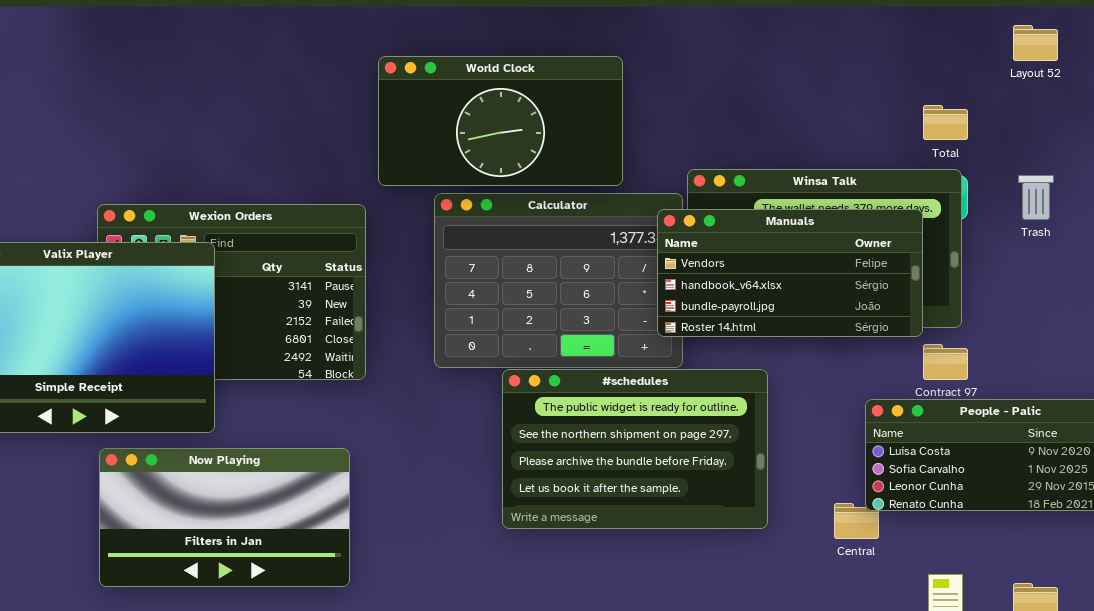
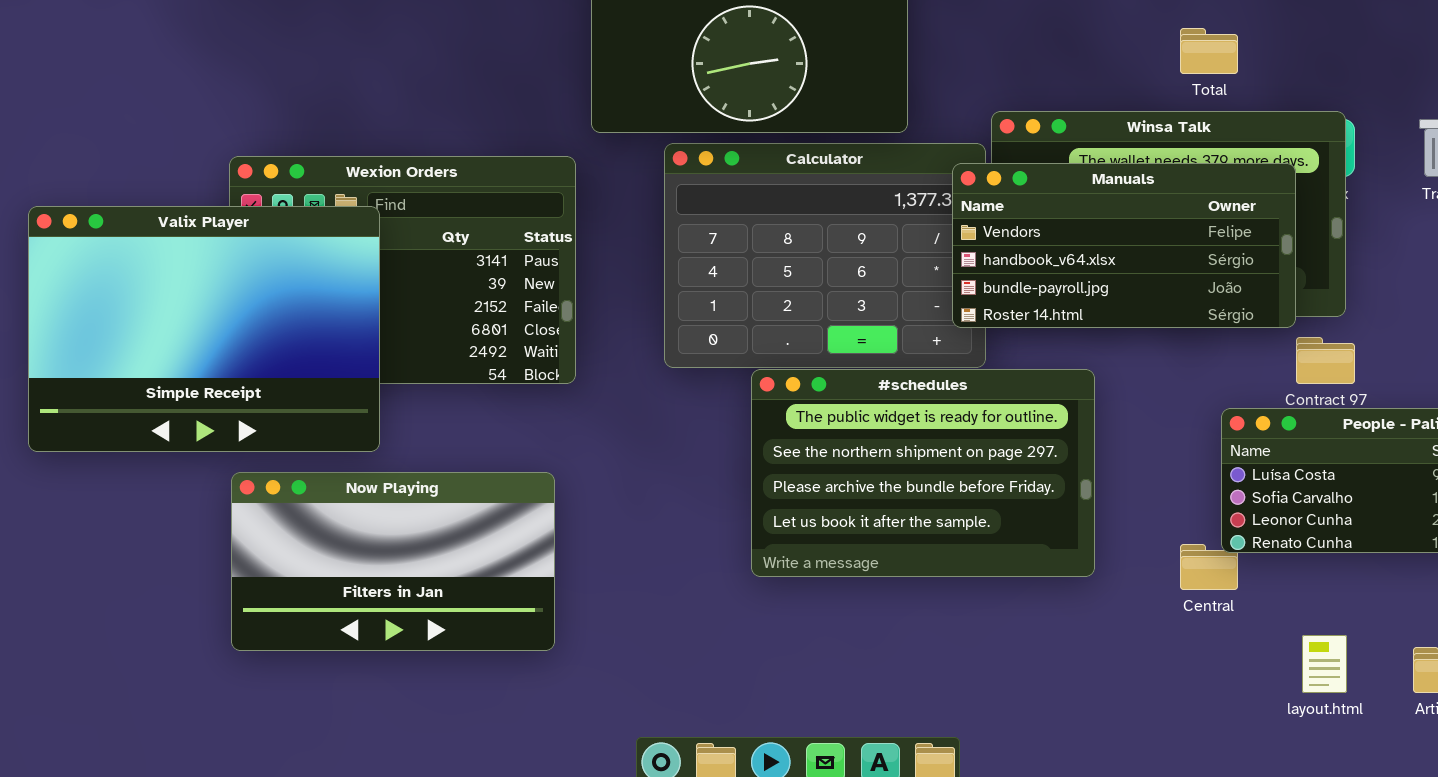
Total: [923,105,968,140] -> [1180,28,1238,74], moved

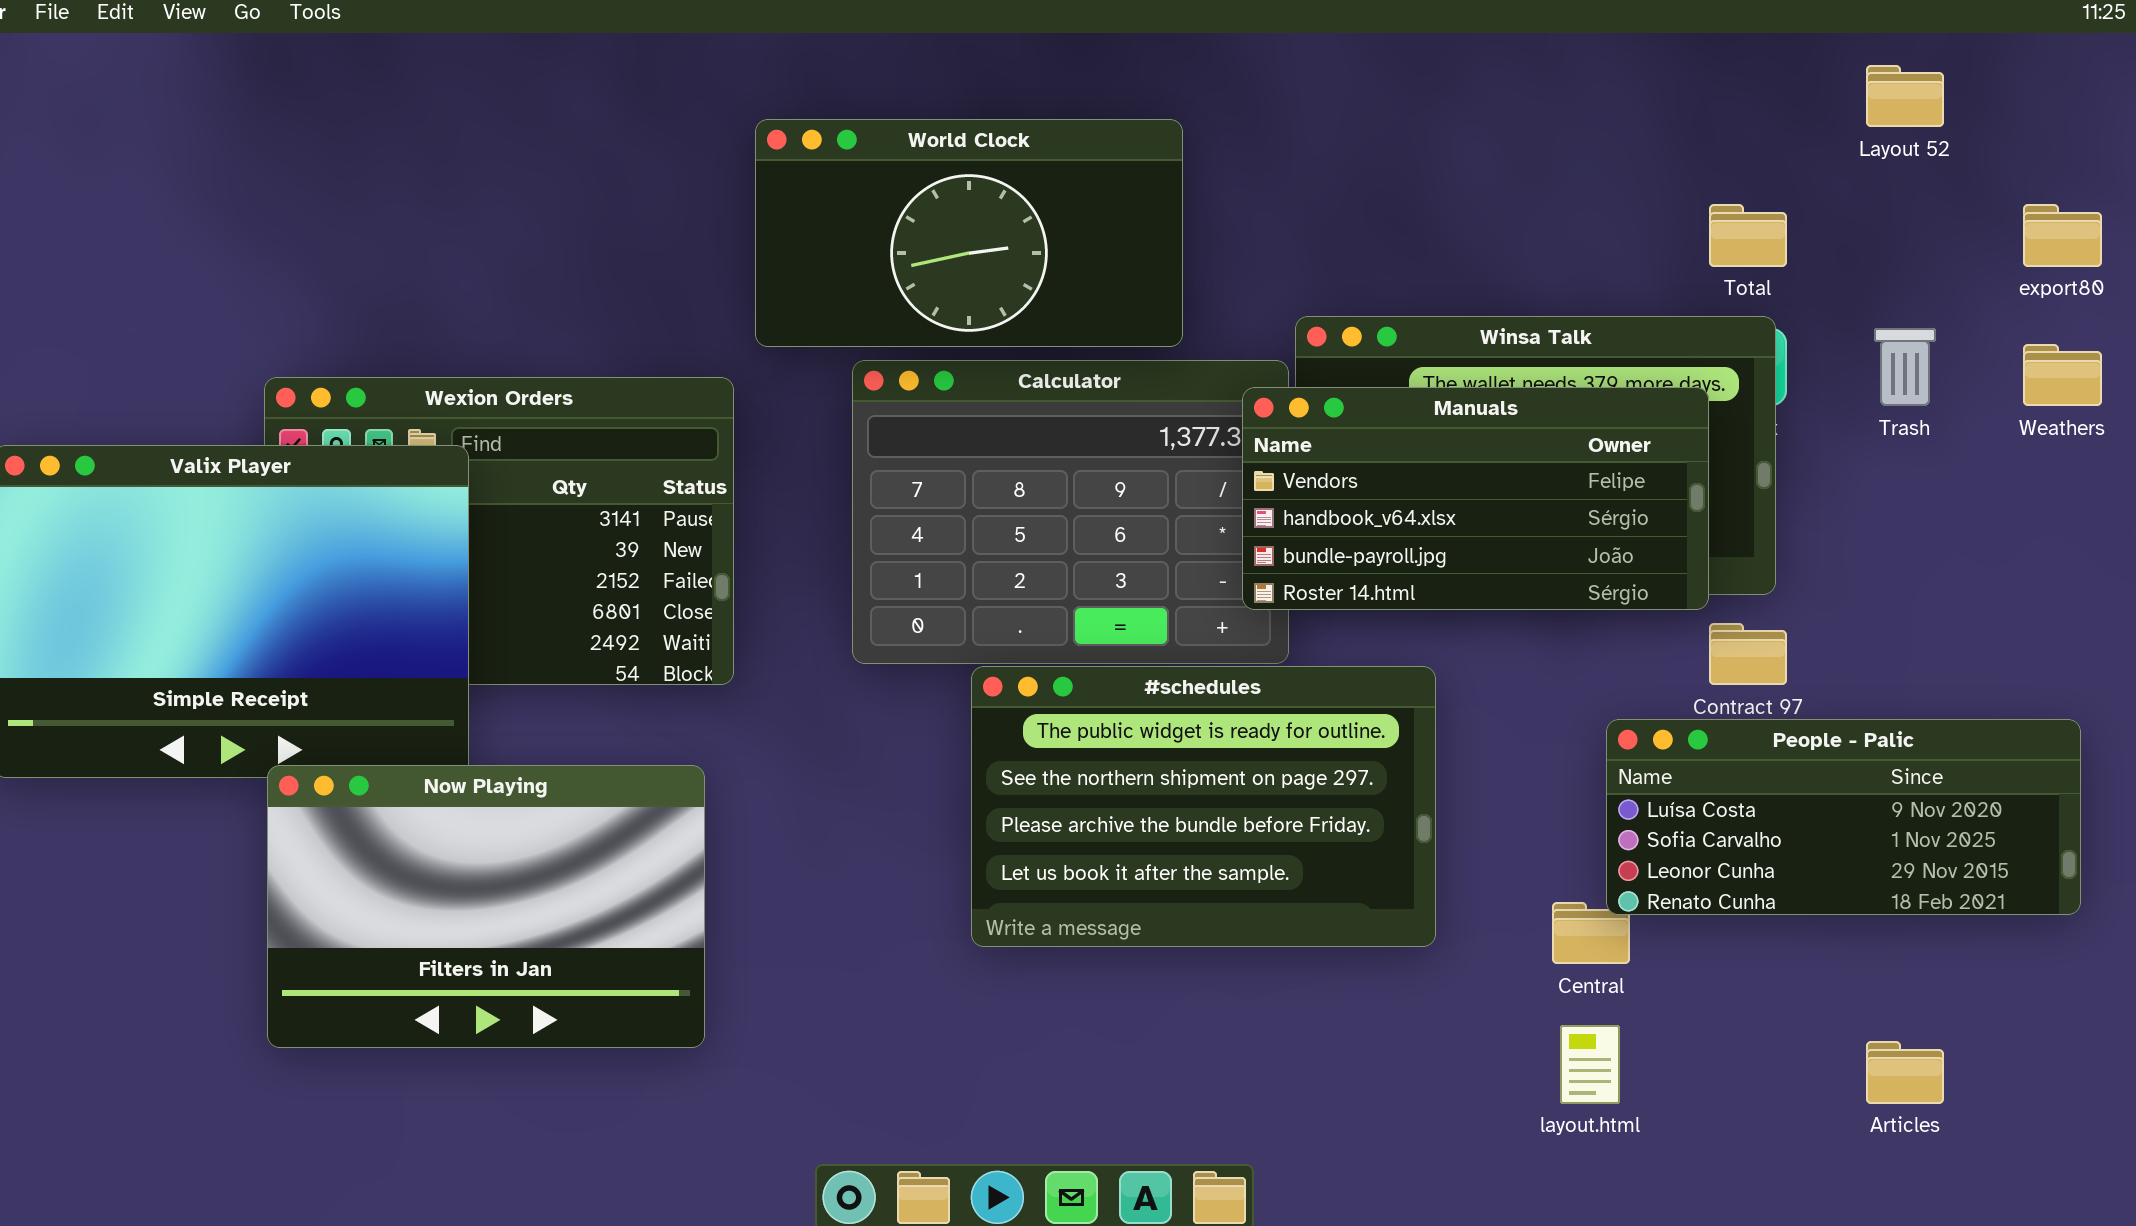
Total: [1180,28,1238,74] -> [1709,204,1787,267], moved
Now Playing: [231,472,555,651] -> [267,765,705,1048], resized
layout.html: [1302,635,1347,693] -> [1560,1025,1620,1104], moved

